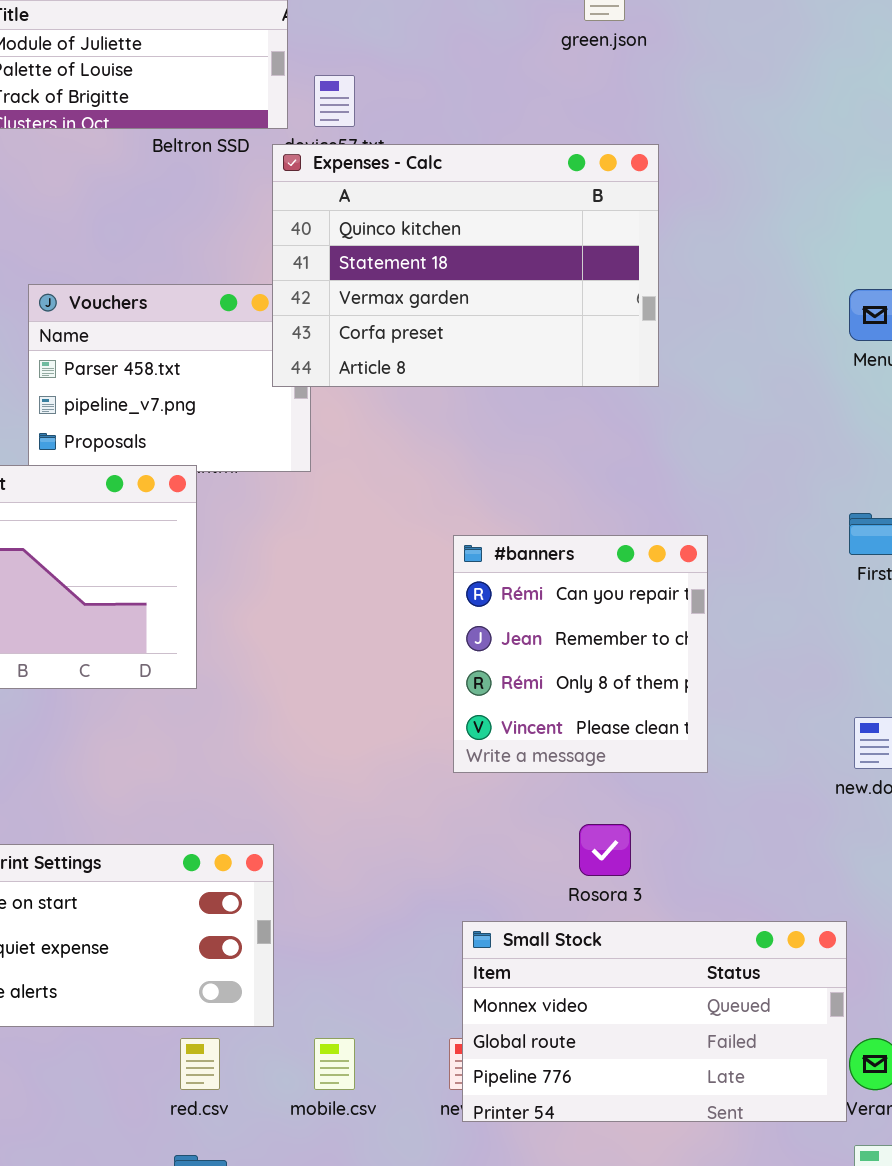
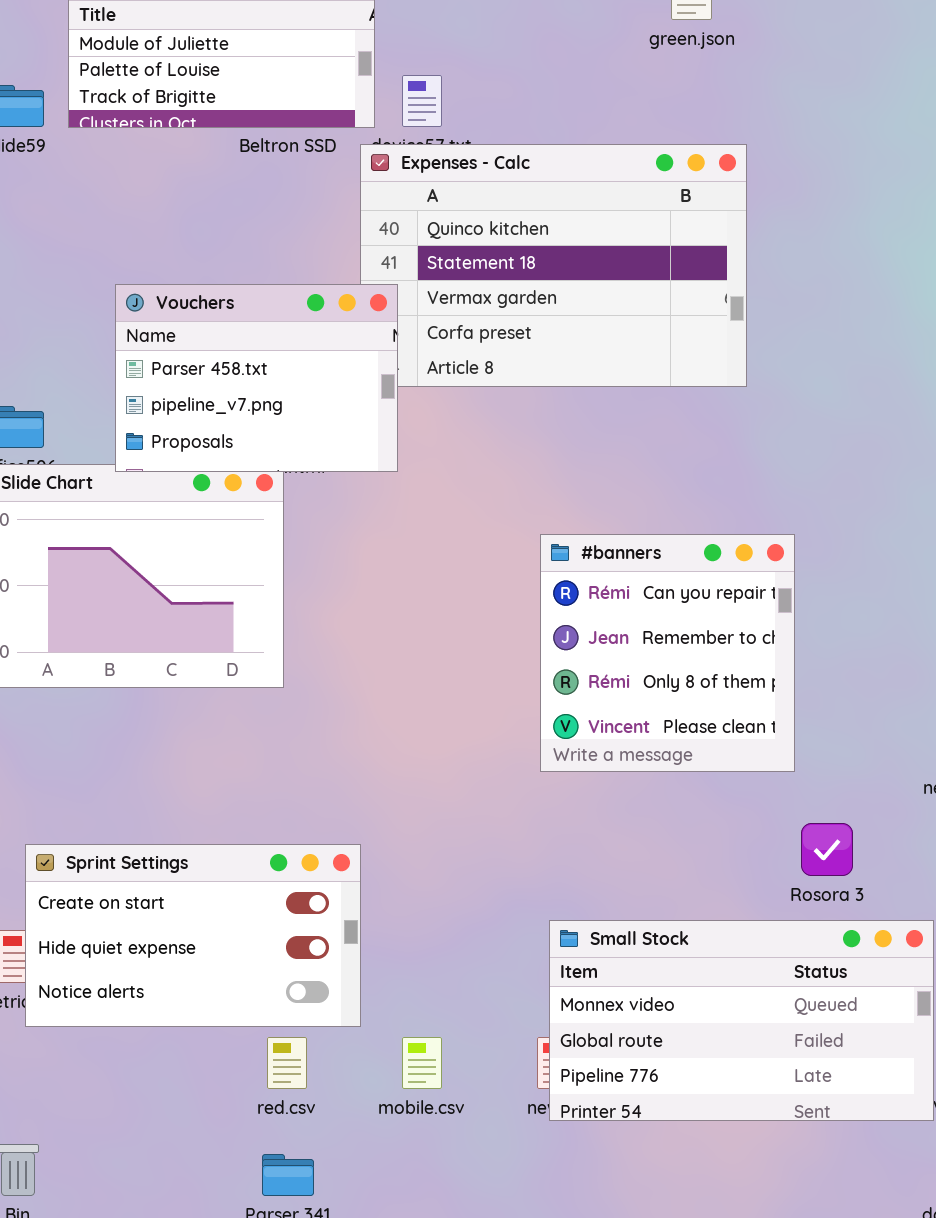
Vouchers: [28,284,311,472] -> [115,284,398,472], raised
Rosora 3: [579,824,631,876] -> [801,823,853,876], moved

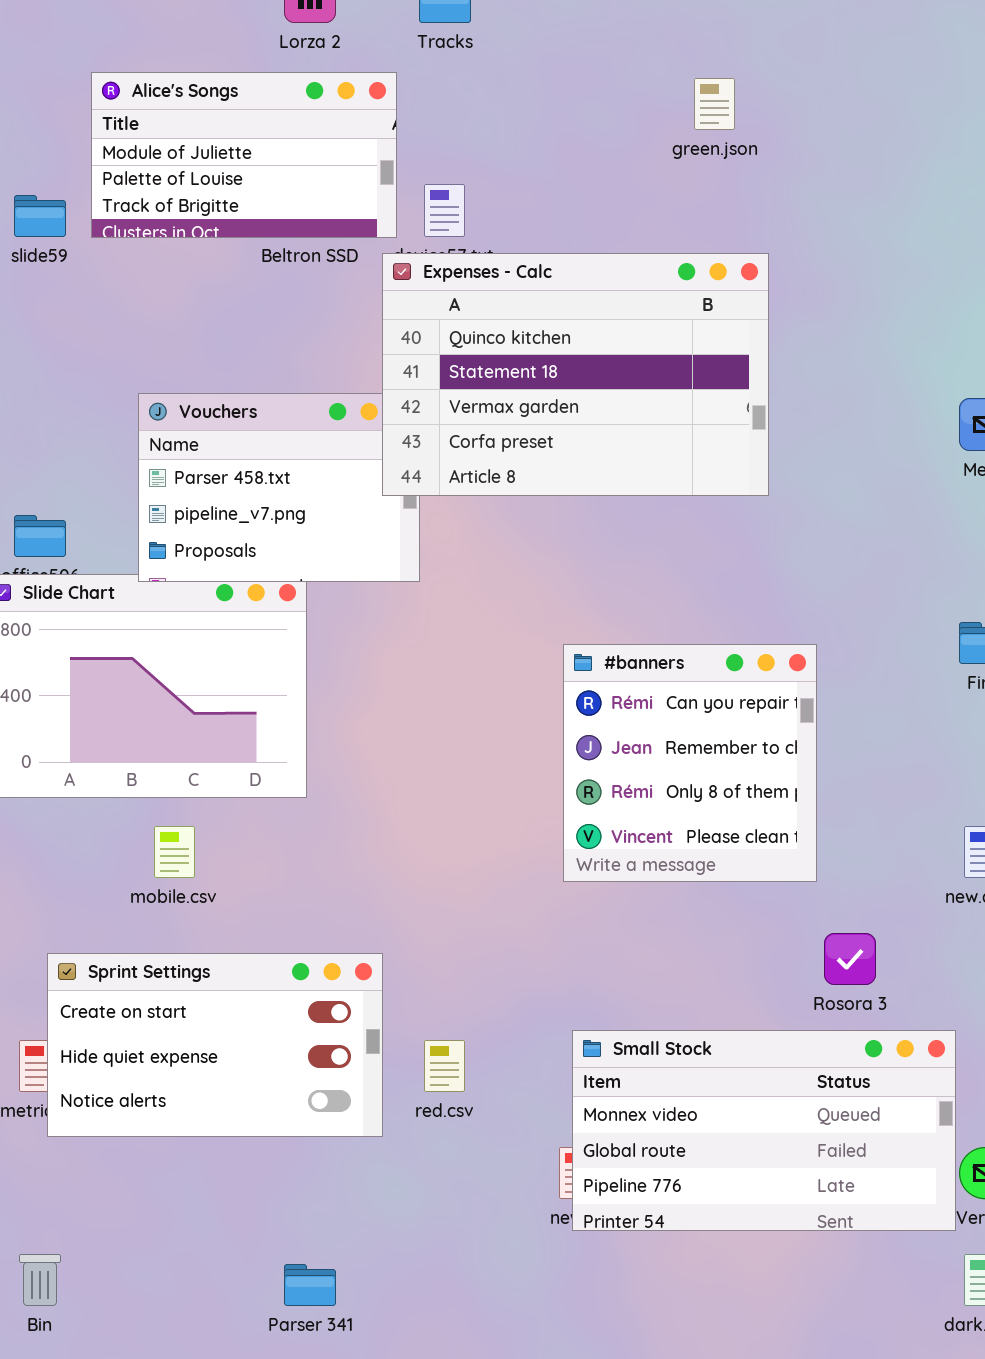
Expenses - Calc: [360,144,747,387] -> [382,253,769,496], raised
red.csv: [267,1037,307,1089] -> [424,1040,465,1092], moved
mobile.csv: [402,1037,442,1089] -> [154,826,195,878], moved

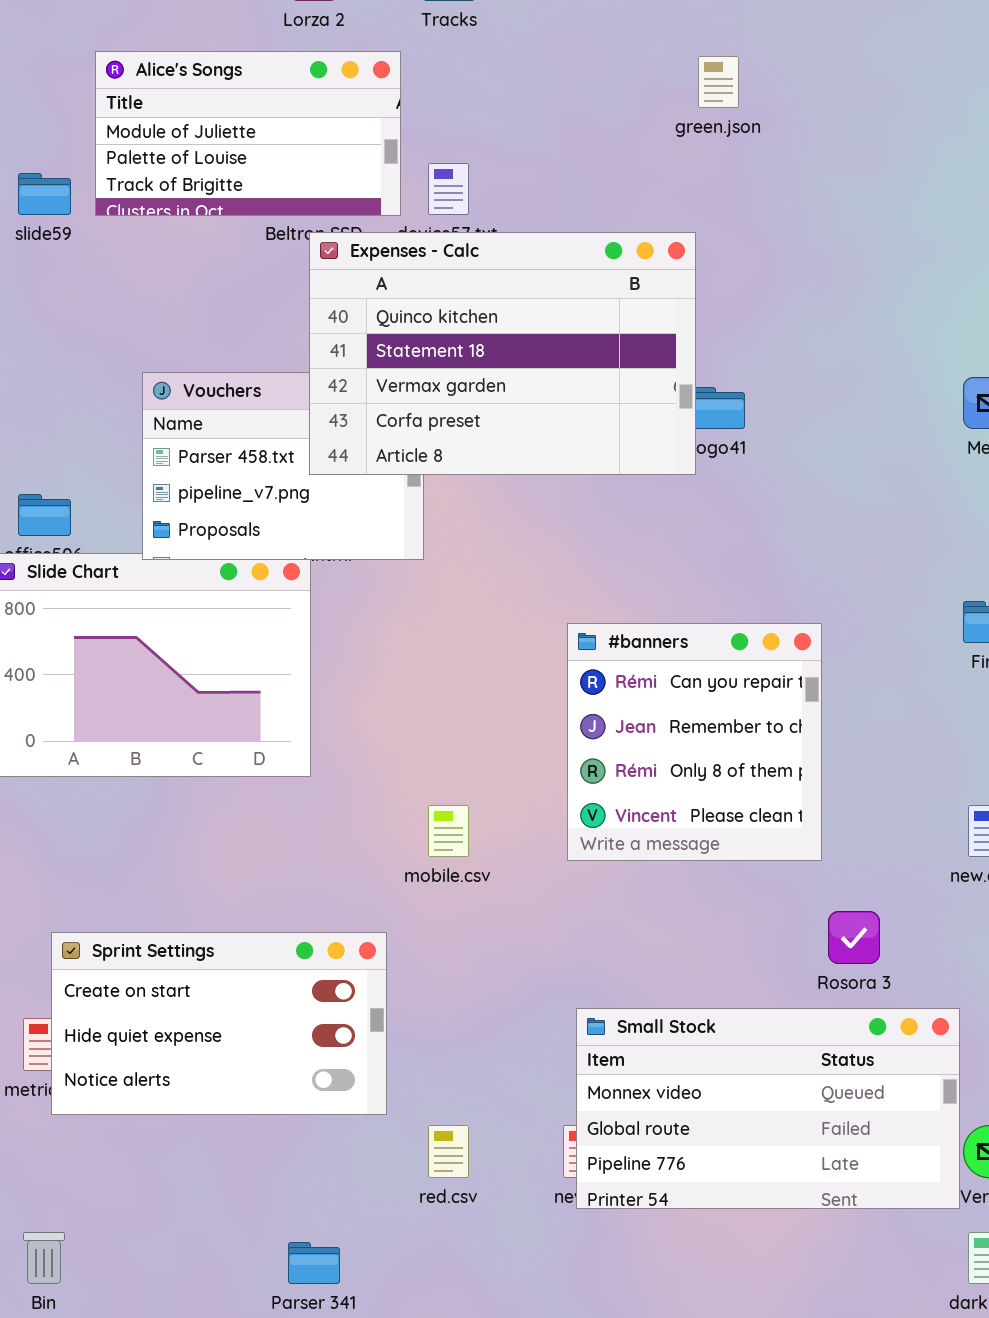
Expenses - Calc: [382,253,769,496] -> [309,232,696,475], moved
mobile.csv: [154,826,195,878] -> [428,805,469,857], moved
red.csv: [424,1040,465,1092] -> [428,1125,469,1178], moved

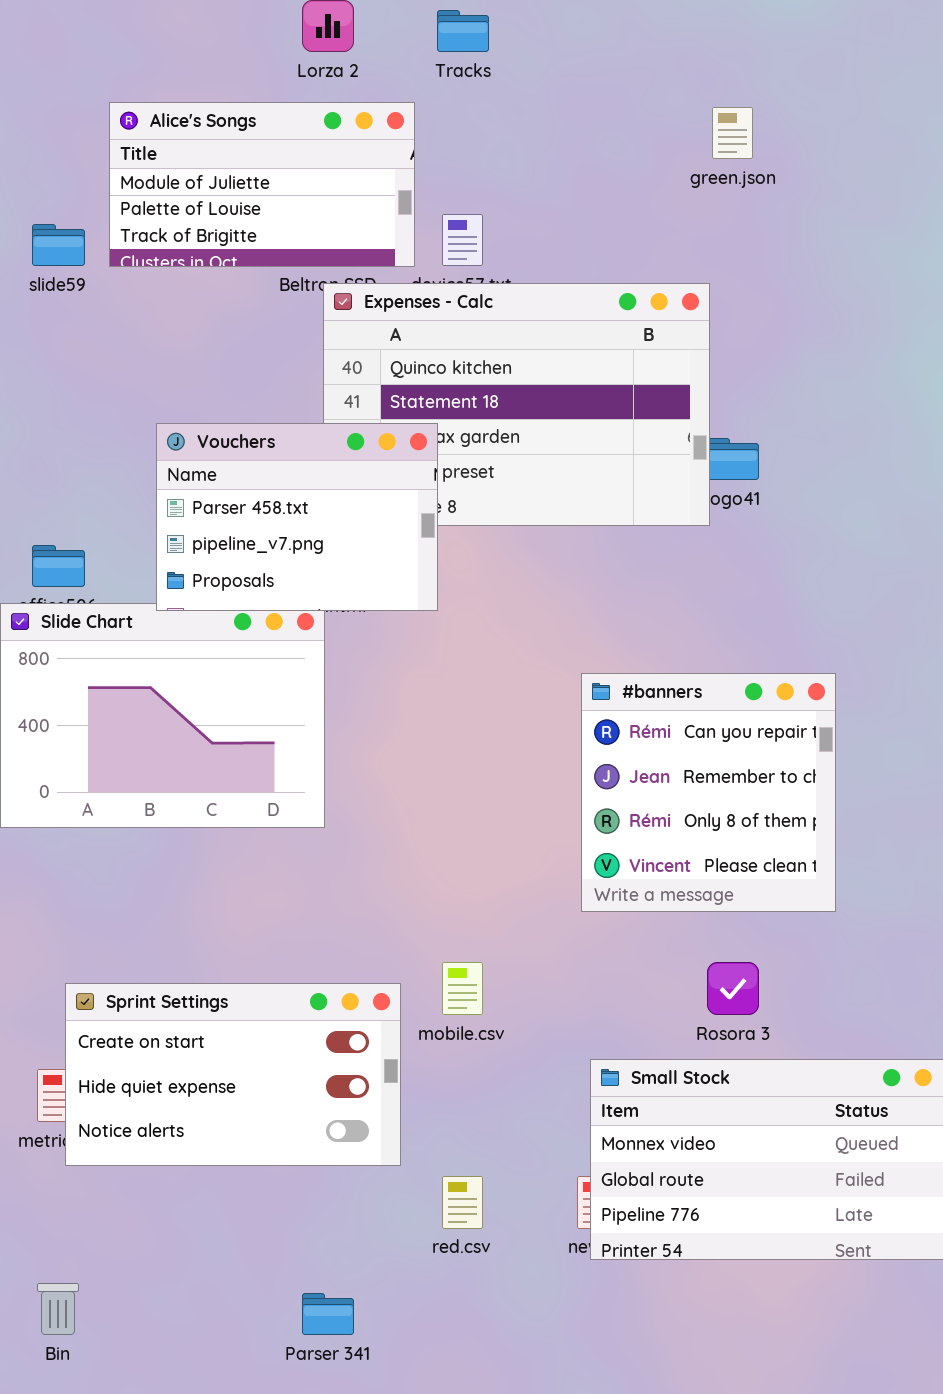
Vouchers: [142,372,424,560] -> [156,423,438,611], raised
mobile.csv: [428,805,469,857] -> [442,962,483,1015], moved
Rosora 3: [828,911,880,964] -> [707,962,759,1015], moved

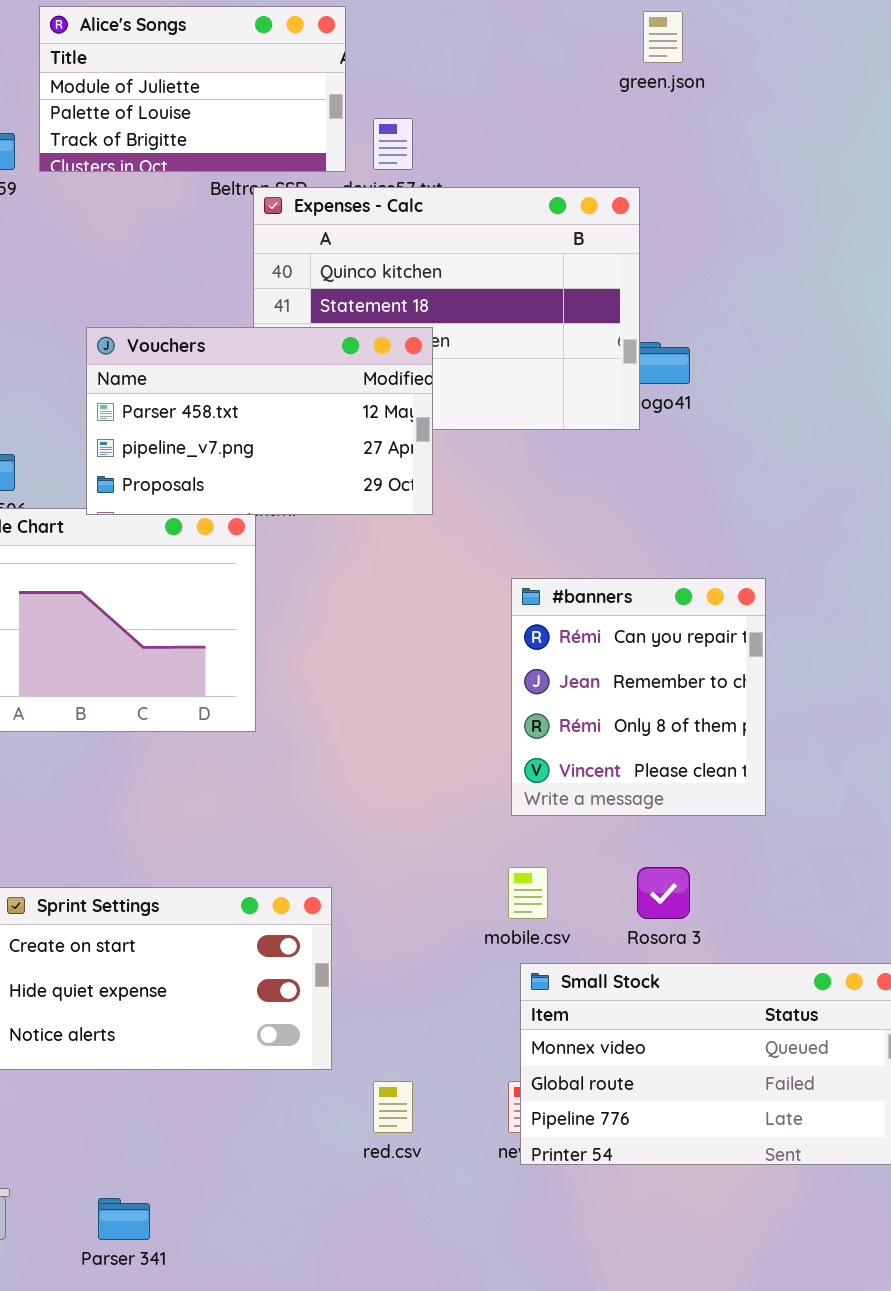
Vouchers: [156,423,438,611] -> [86,327,433,515], resized
mobile.csv: [442,962,483,1015] -> [508,867,548,919], moved
Parser 341: [302,1293,354,1335] -> [98,1198,150,1240], moved

